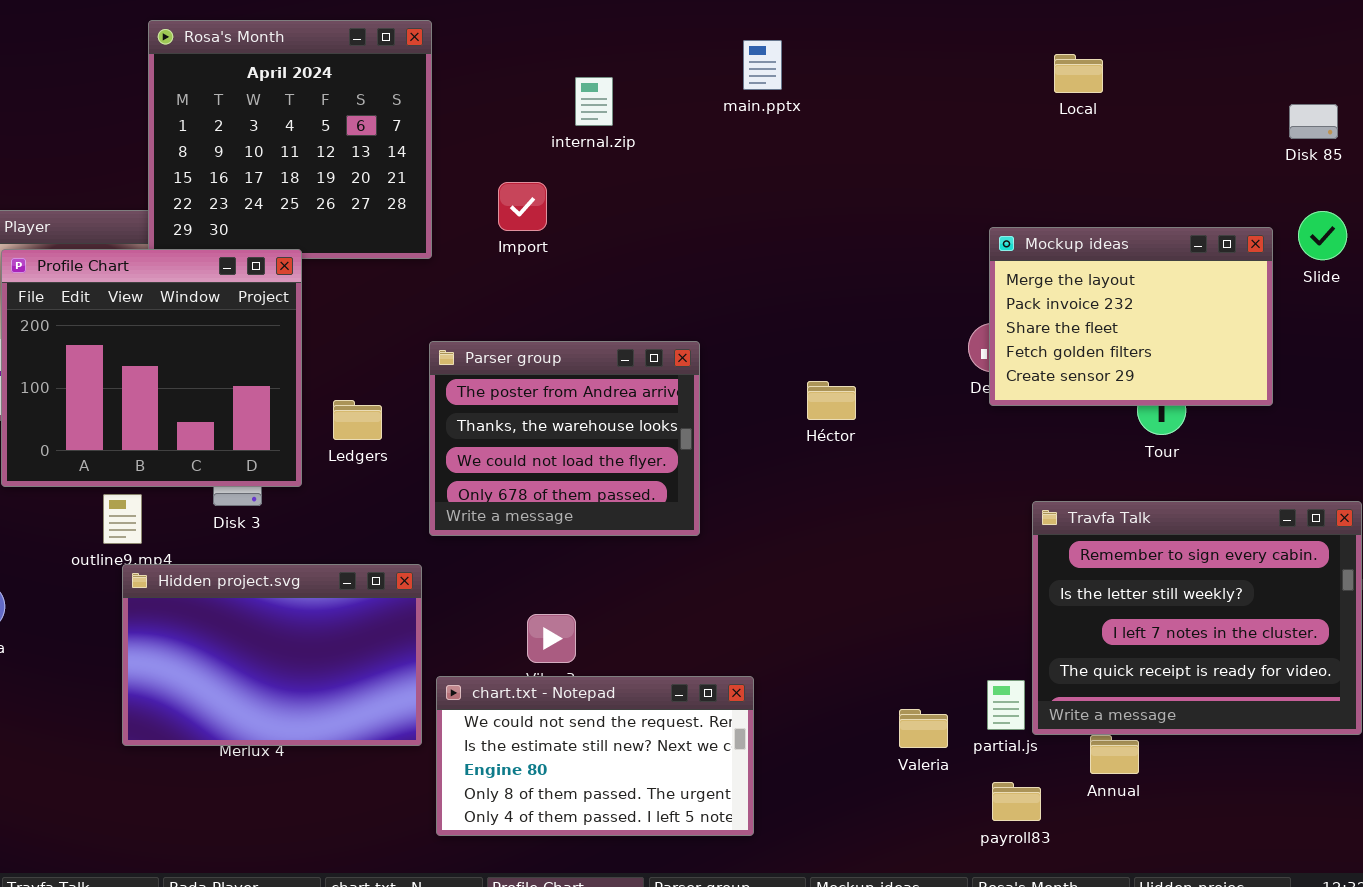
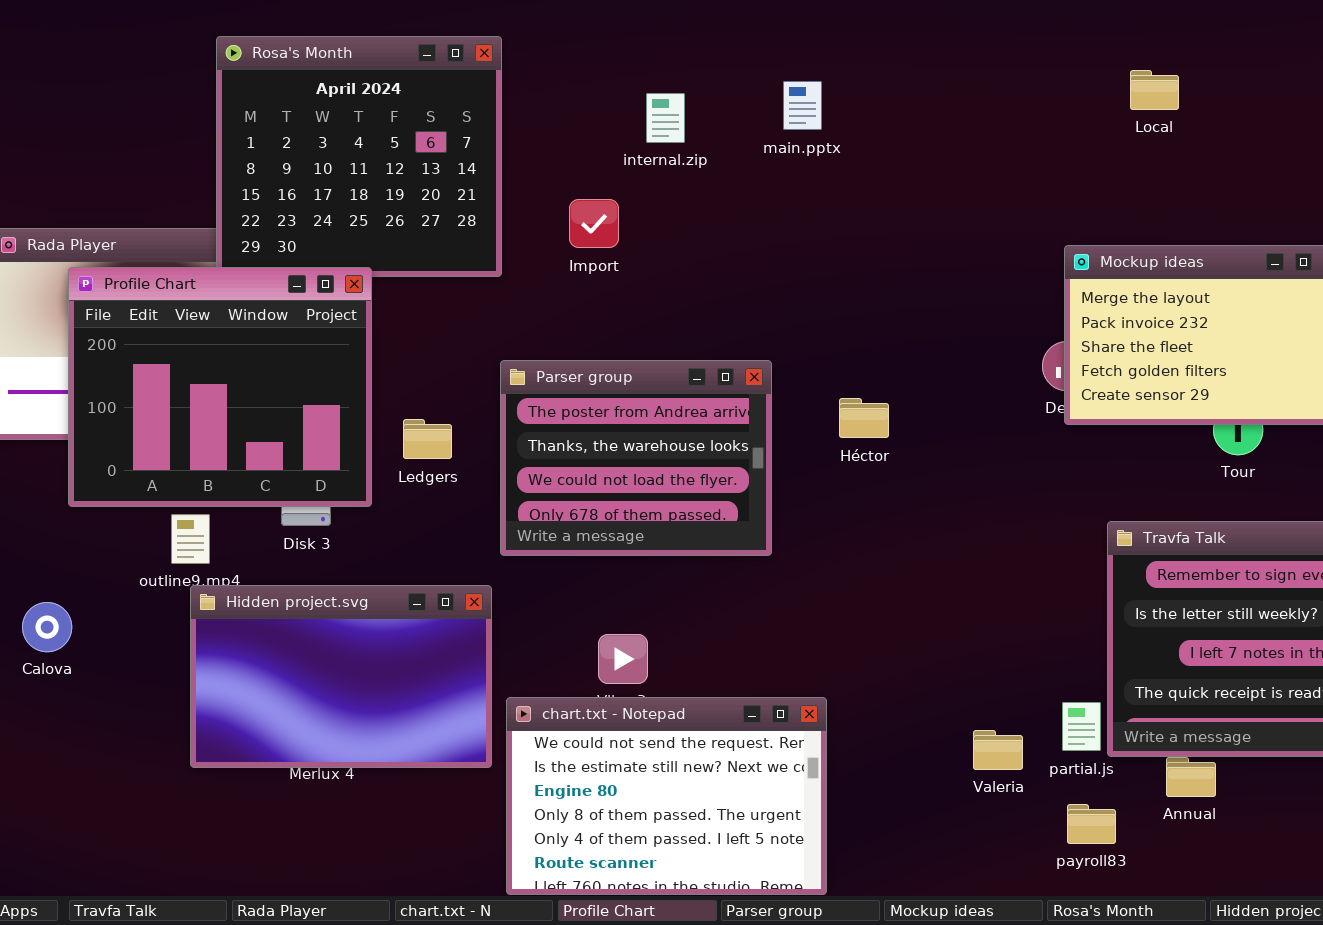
main.pptx: [743,40,782,90] -> [783,81,822,130], moved
Héctor: [807,381,856,420] -> [839,398,889,438], moved
chart.txt - Notepad: [436,676,754,836] -> [506,697,827,895], resized

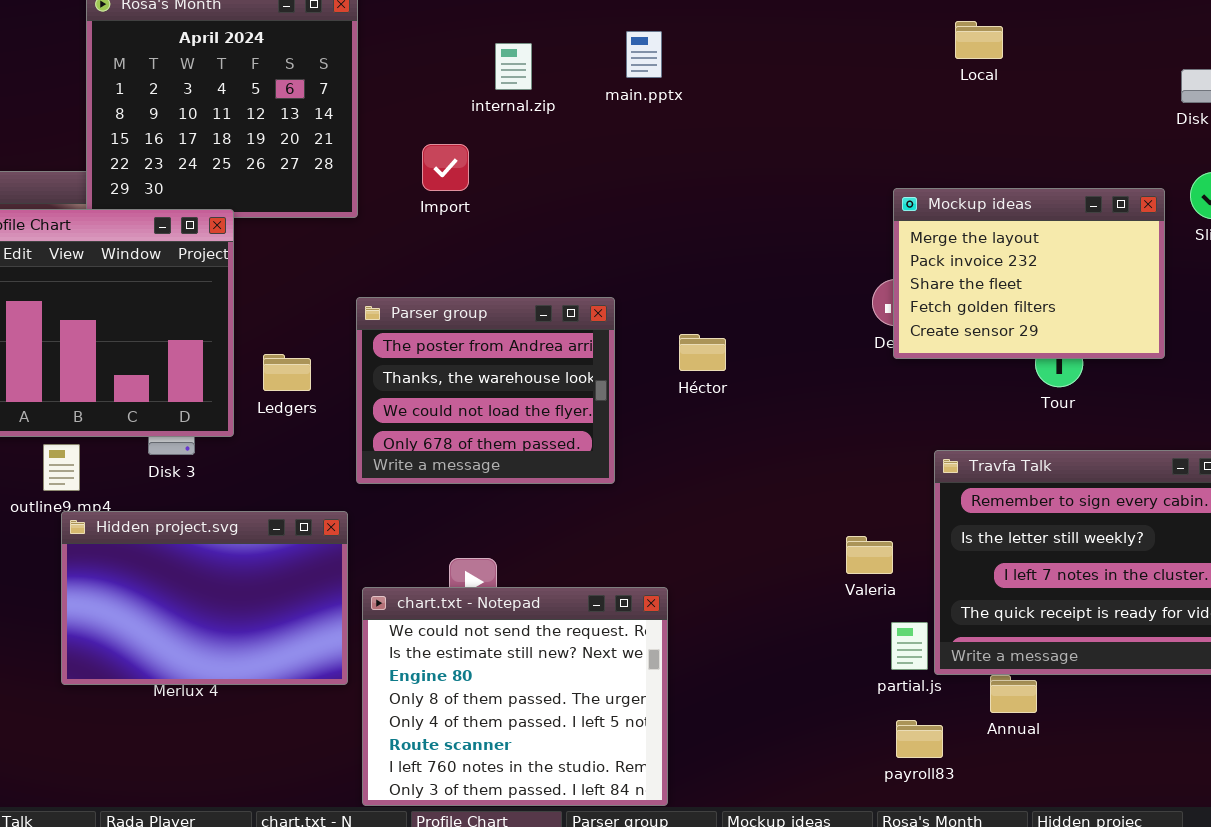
chart.txt - Notepad: [506,697,827,895] -> [362,587,668,806], resized
Valeria: [973,730,1023,770] -> [846,536,893,574], moved

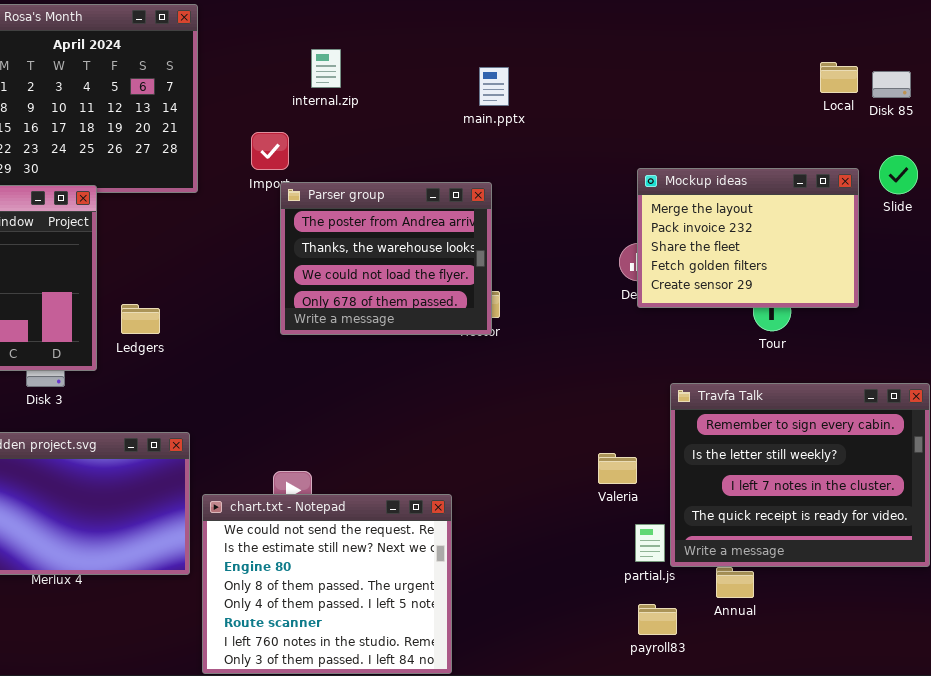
Local: [955,21,1003,59] -> [820,62,858,93], moved
main.pptx: [626,31,662,78] -> [479,67,509,106], moved
Parser group: [356,297,615,484] -> [280,182,492,335], moved

